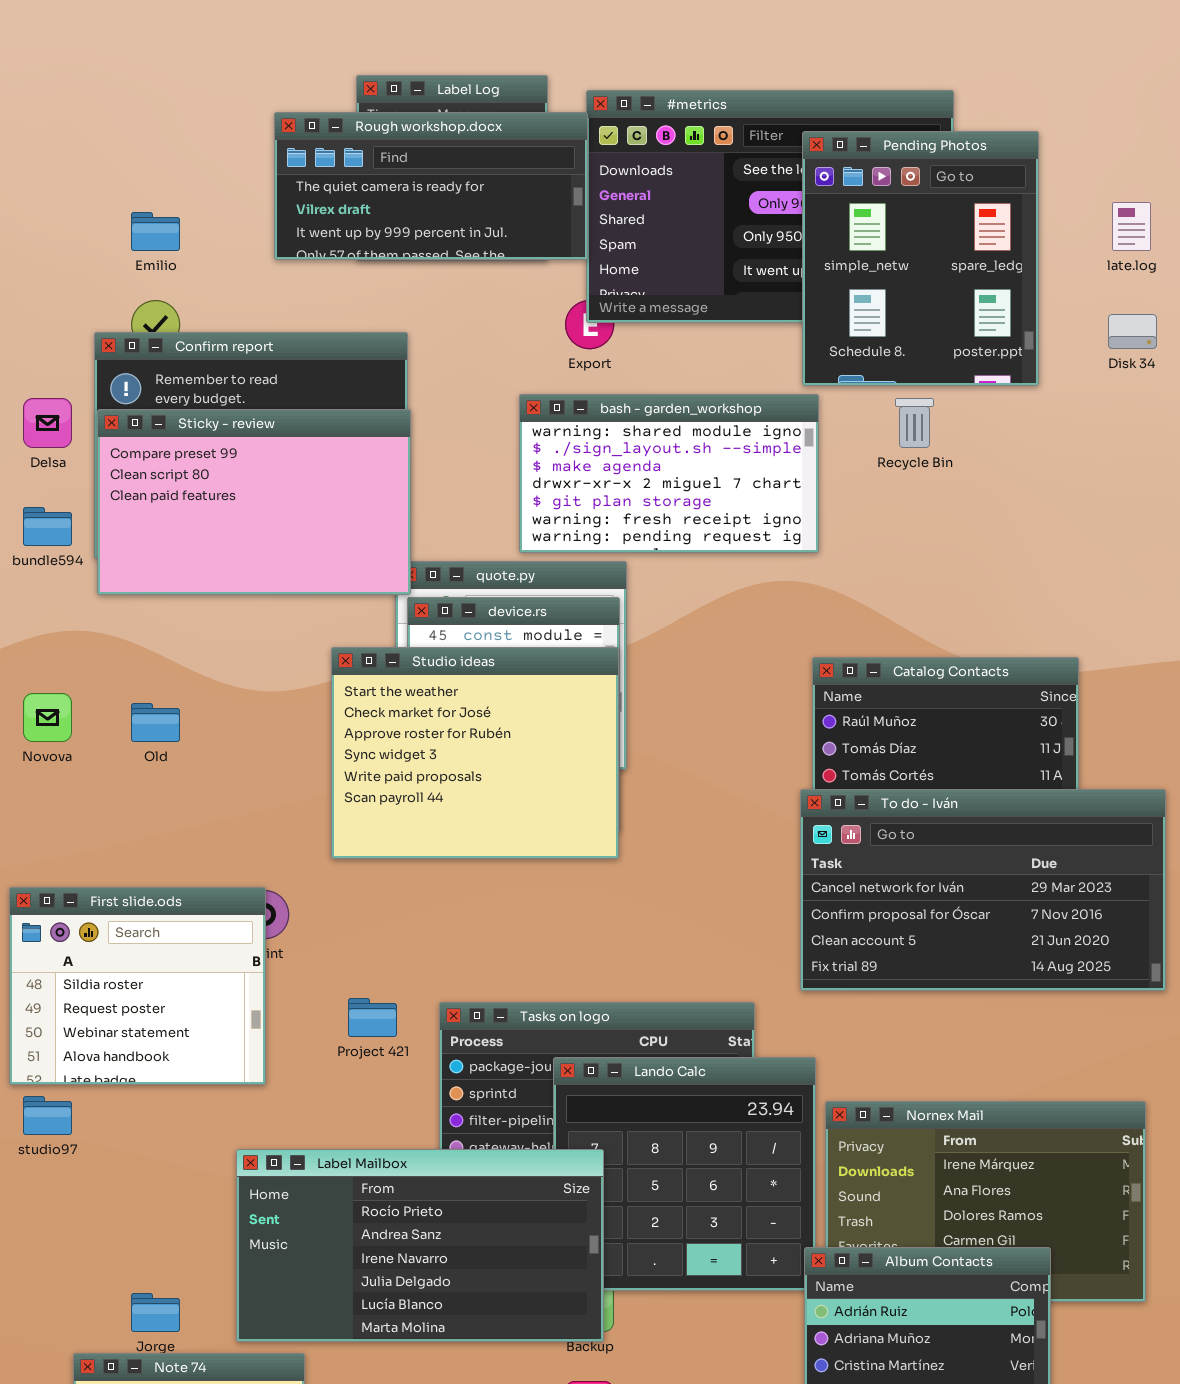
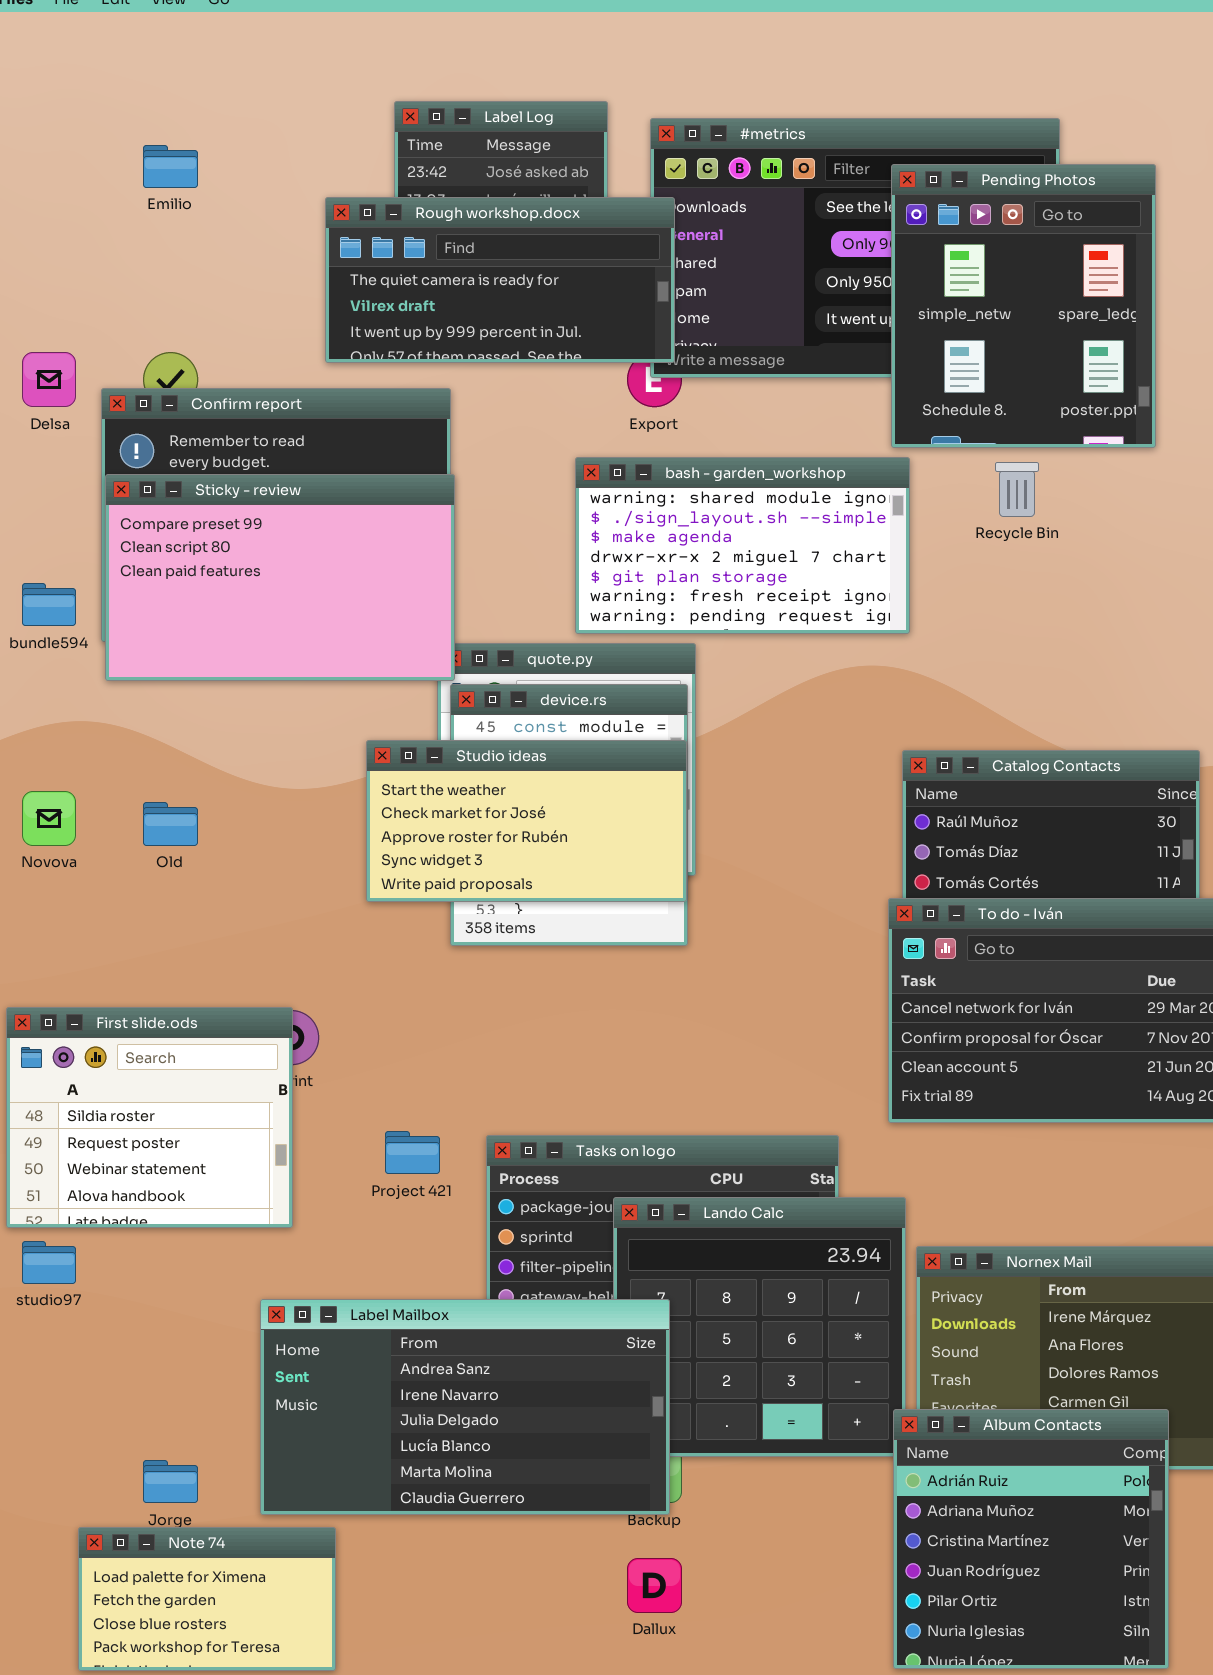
Rough workshop.docx: [274,112,588,260] -> [325,197,675,363], moved
Emilio: [131,212,180,251] -> [143,145,198,188], moved
Delsa: [23,398,72,448] -> [22,352,76,407], moved
Studio ideas: [331,647,619,859] -> [366,740,687,902], resized
Label Mailbox: [236,1149,604,1342] -> [260,1299,670,1515], scrolled down 1 row

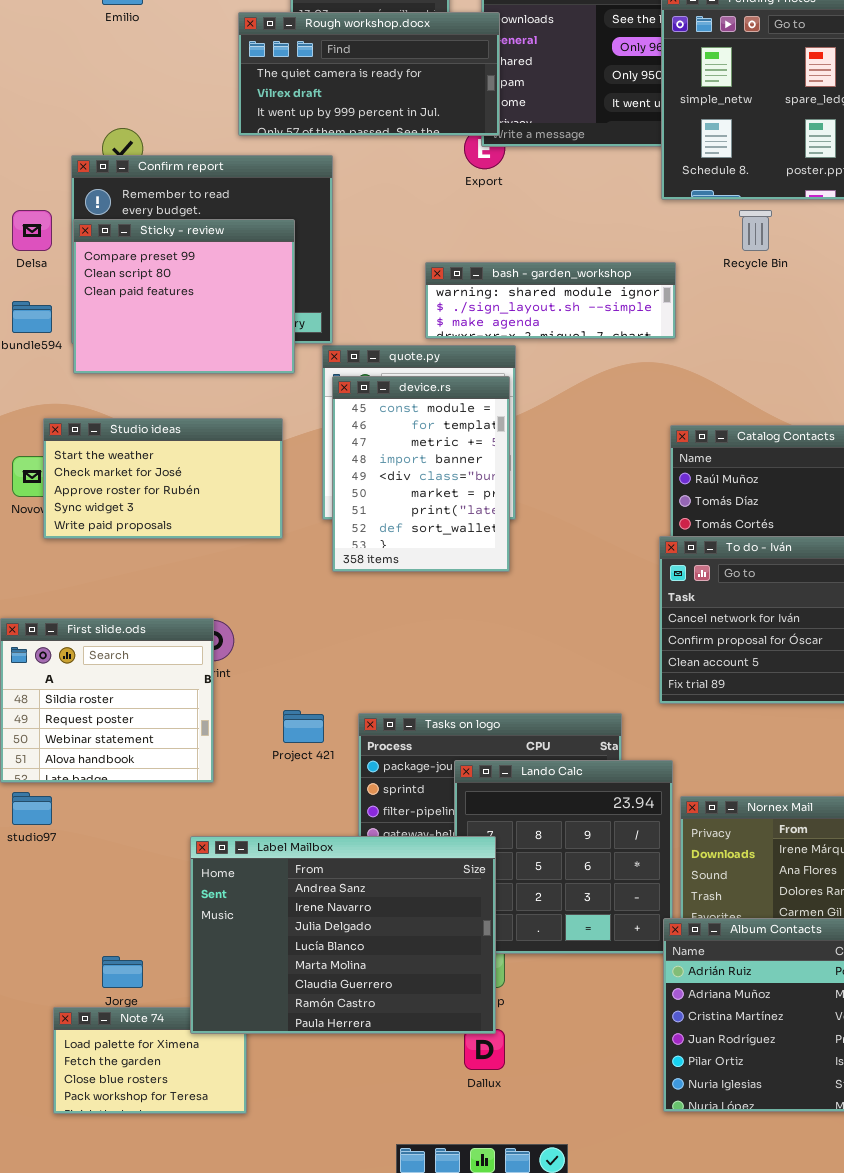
Delsa: [22,352,76,407] -> [12,210,52,251], moved
bash - garden_workshop: [575,457,910,634] -> [425,262,676,339], resized
Sticky - review: [105,474,455,681] -> [73,219,295,374], resized
Studio ideas: [366,740,687,902] -> [43,418,283,539], moved
Label Mailbox: [260,1299,670,1515] -> [190,836,496,1034], resized

